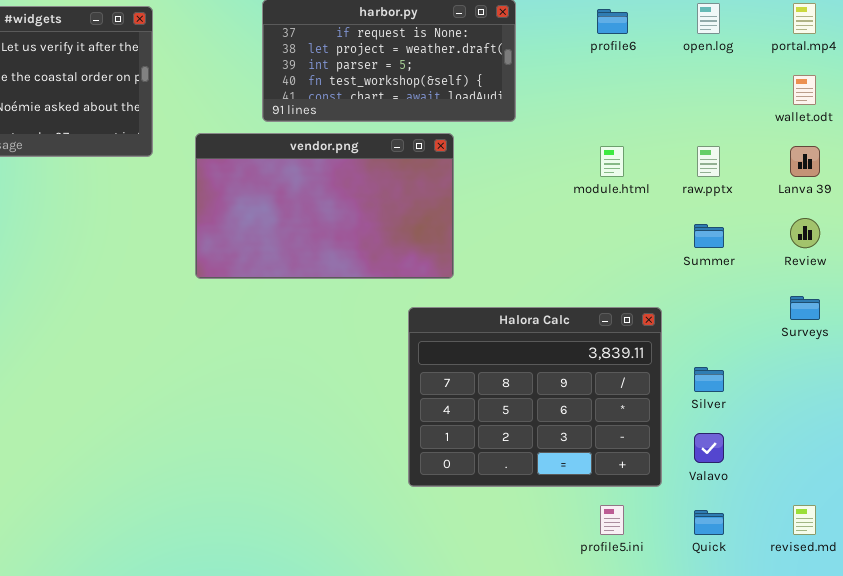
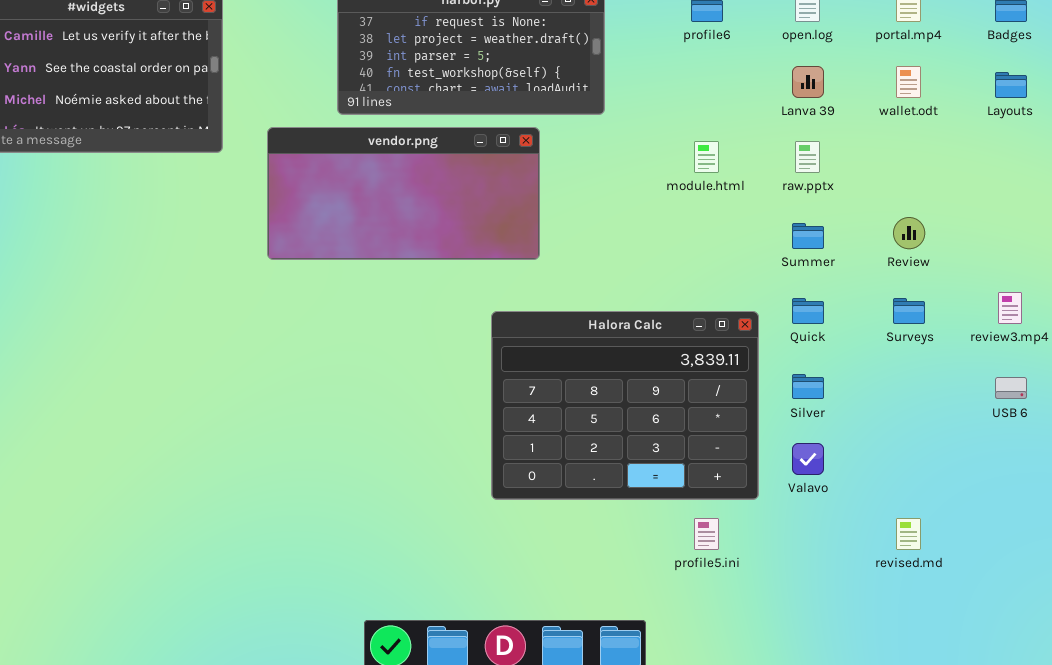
vendor.png: [195,133,454,279] -> [267,127,540,260], resized
Lanva 39: [790,146,820,177] -> [792,66,824,98], moved
Quick: [694,510,724,535] -> [792,298,824,324], moved

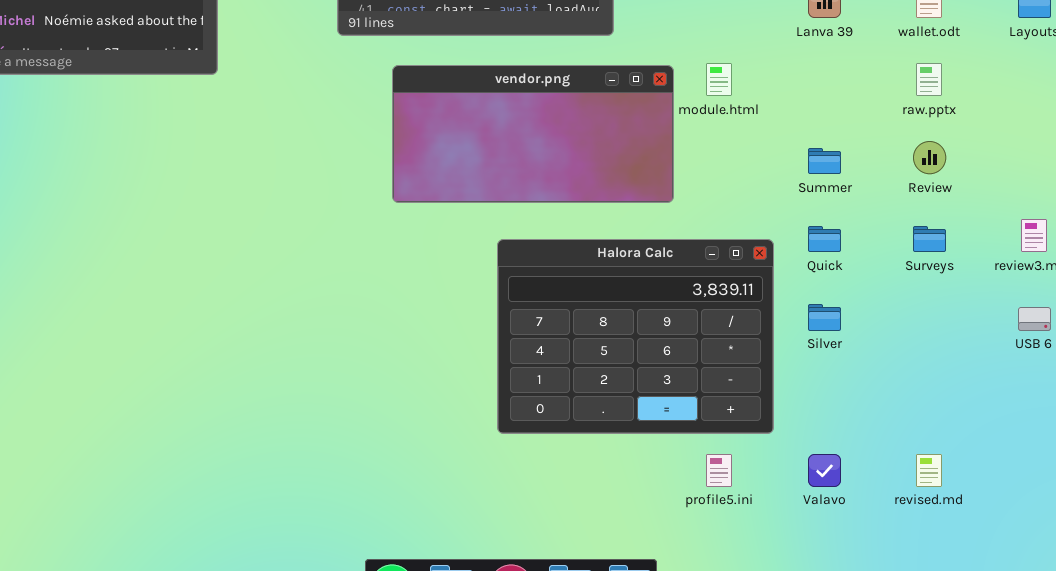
vendor.png: [267,127,540,260] -> [392,65,674,203], moved
raw.pptx: [795,141,820,173] -> [916,63,942,96], moved
Valavo: [792,443,824,475] -> [808,454,841,487], moved

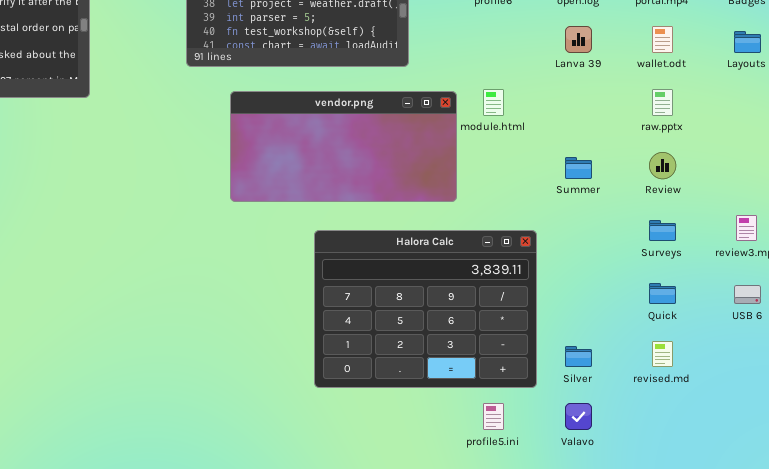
Quick: [808,226,841,252] -> [649,283,676,304], moved
Silver: [808,304,841,331] -> [565,346,592,367], moved
revised.md: [916,454,942,487] -> [652,341,673,367], moved

